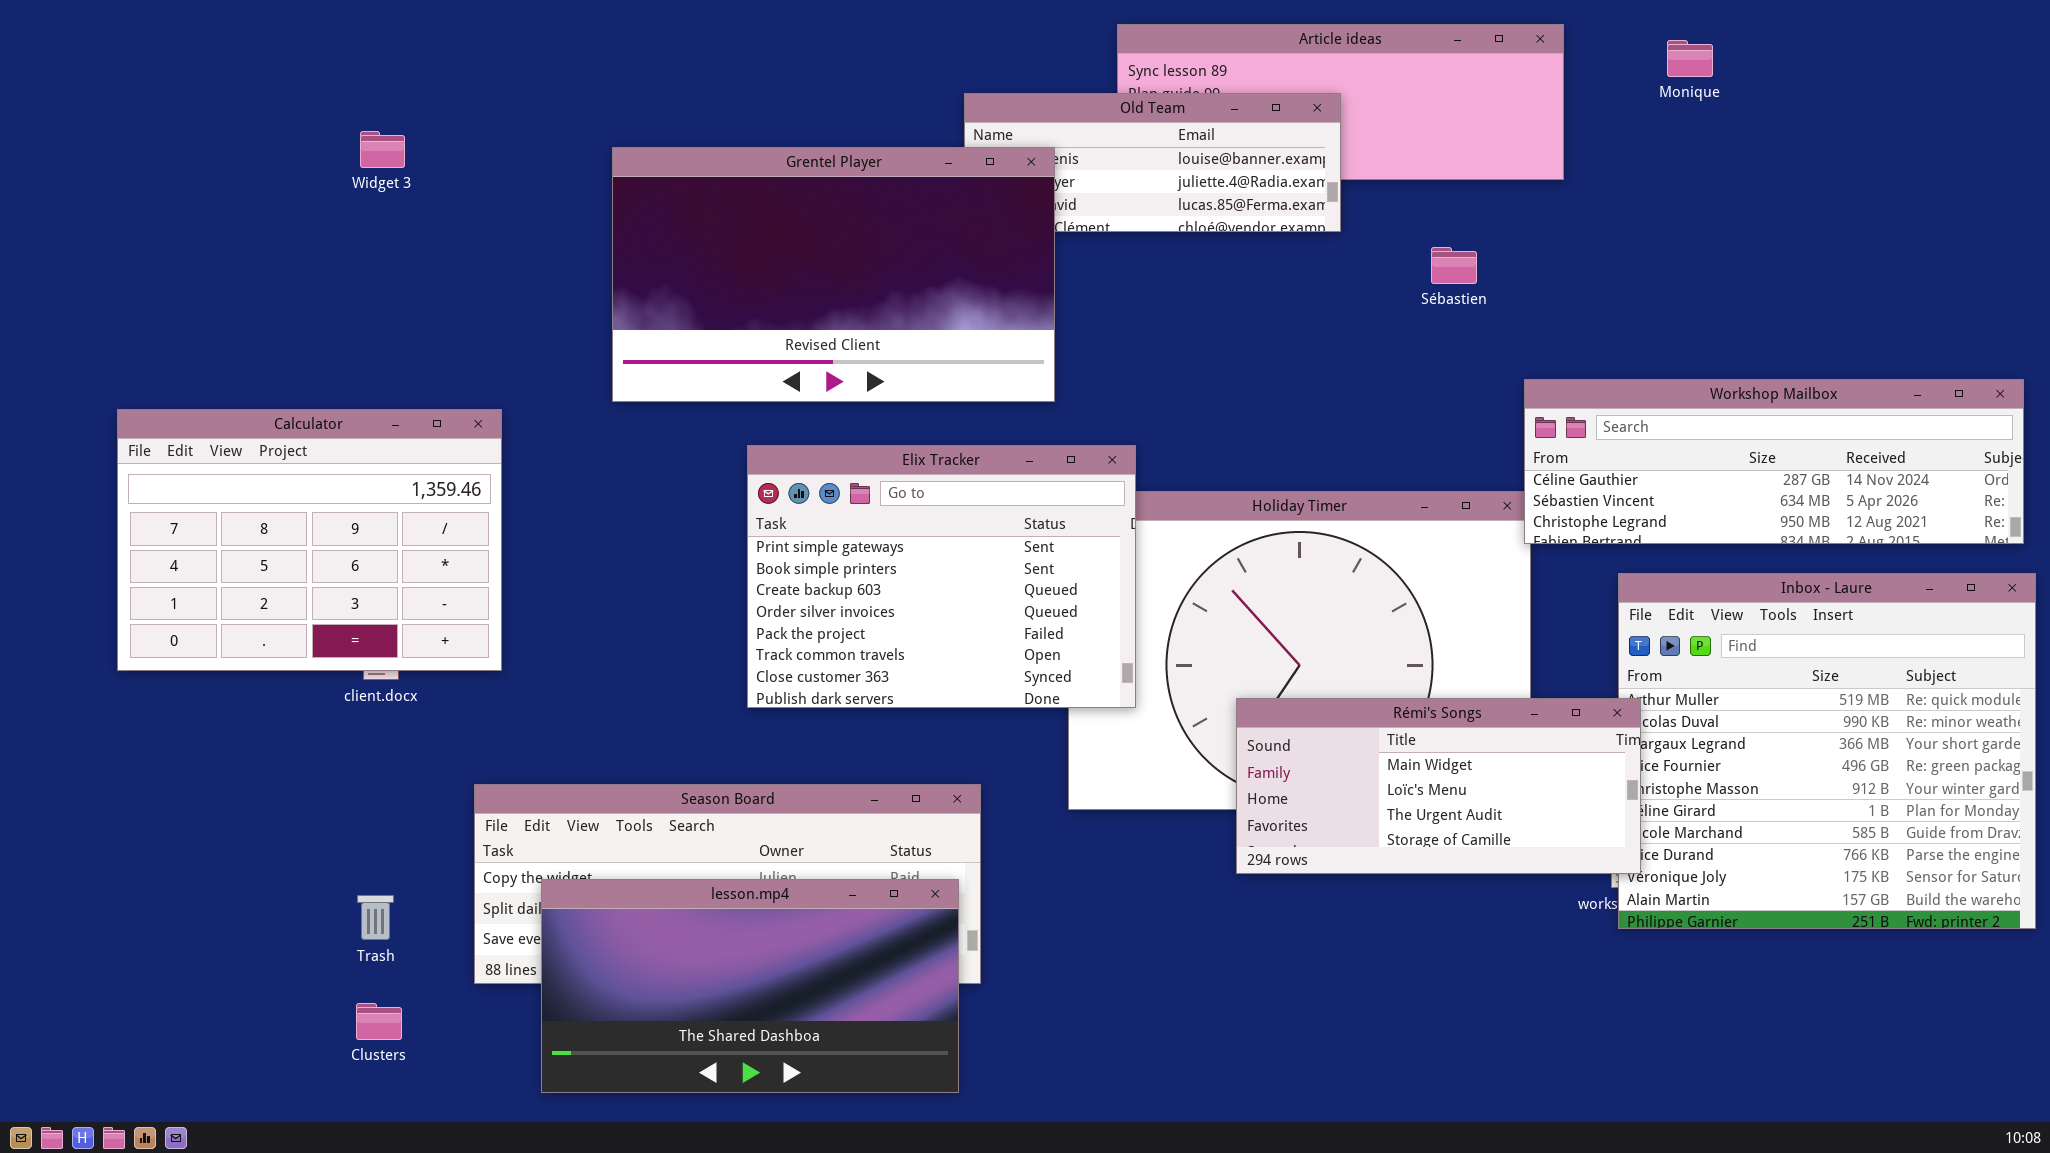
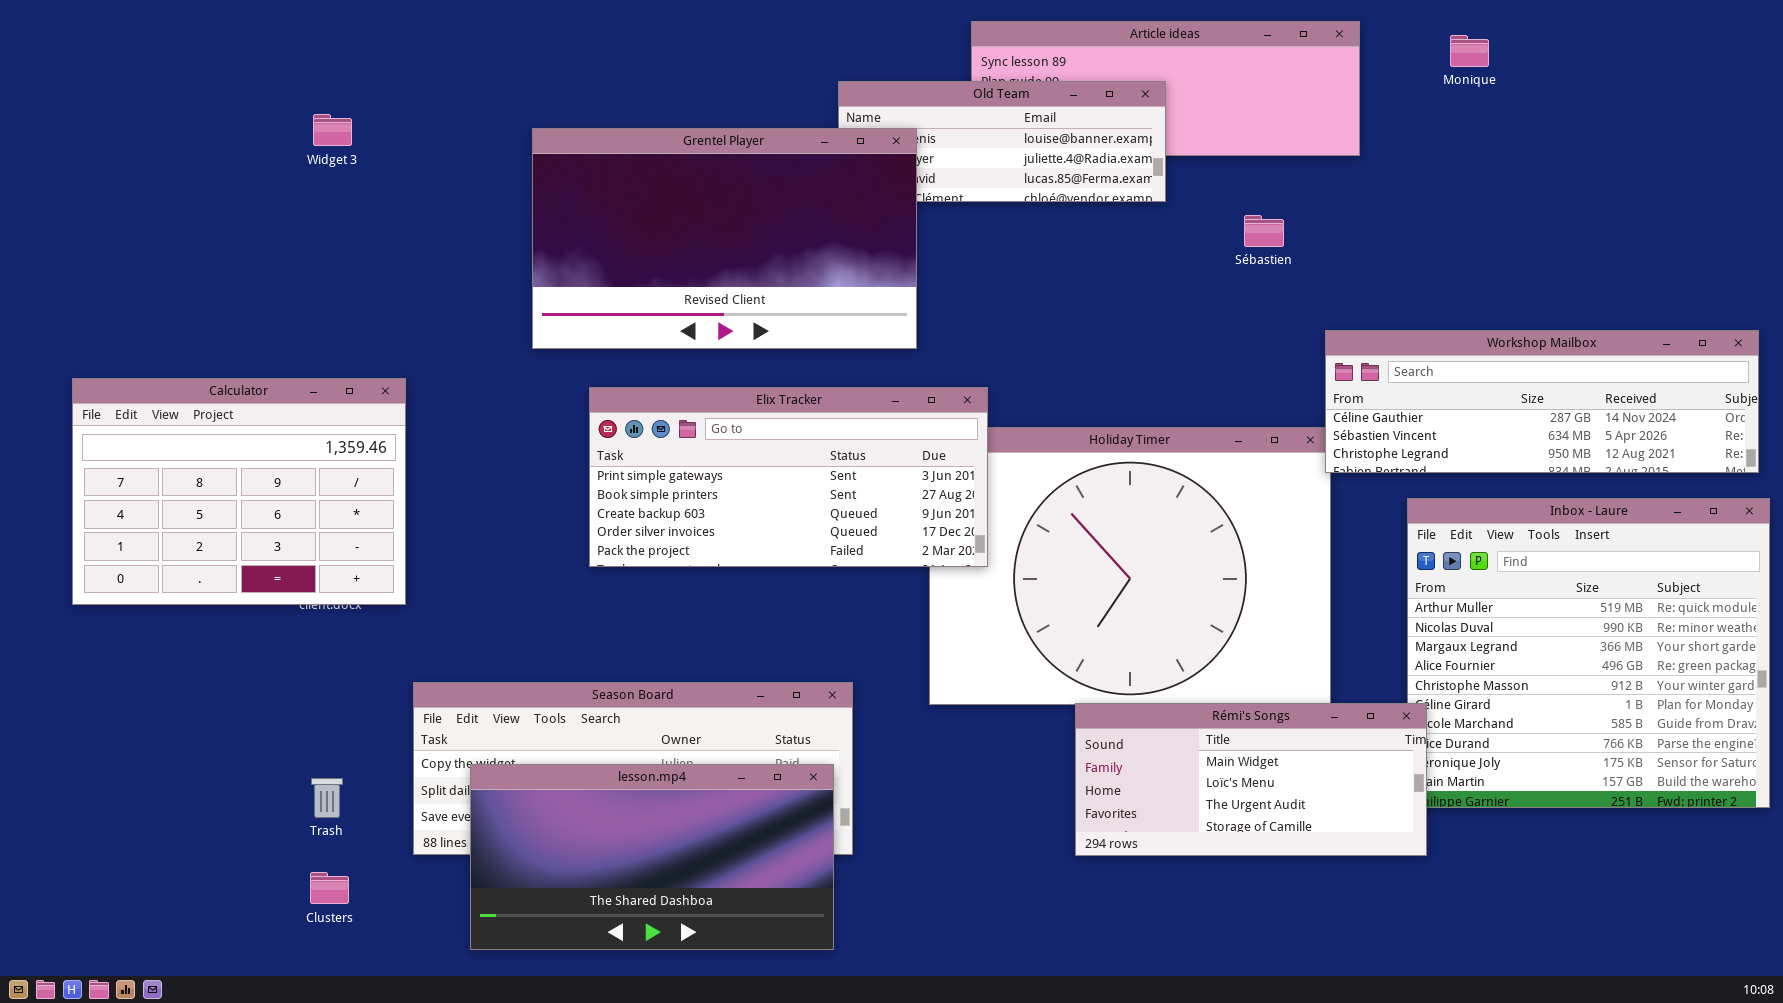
Calculator: [117,409,502,671] -> [72,378,406,605], moved
Elix Tracker: [747,445,1136,708] -> [589,387,988,567], resized
Rémi's Songs: [1236,698,1641,874] -> [1075,703,1427,856], moved

